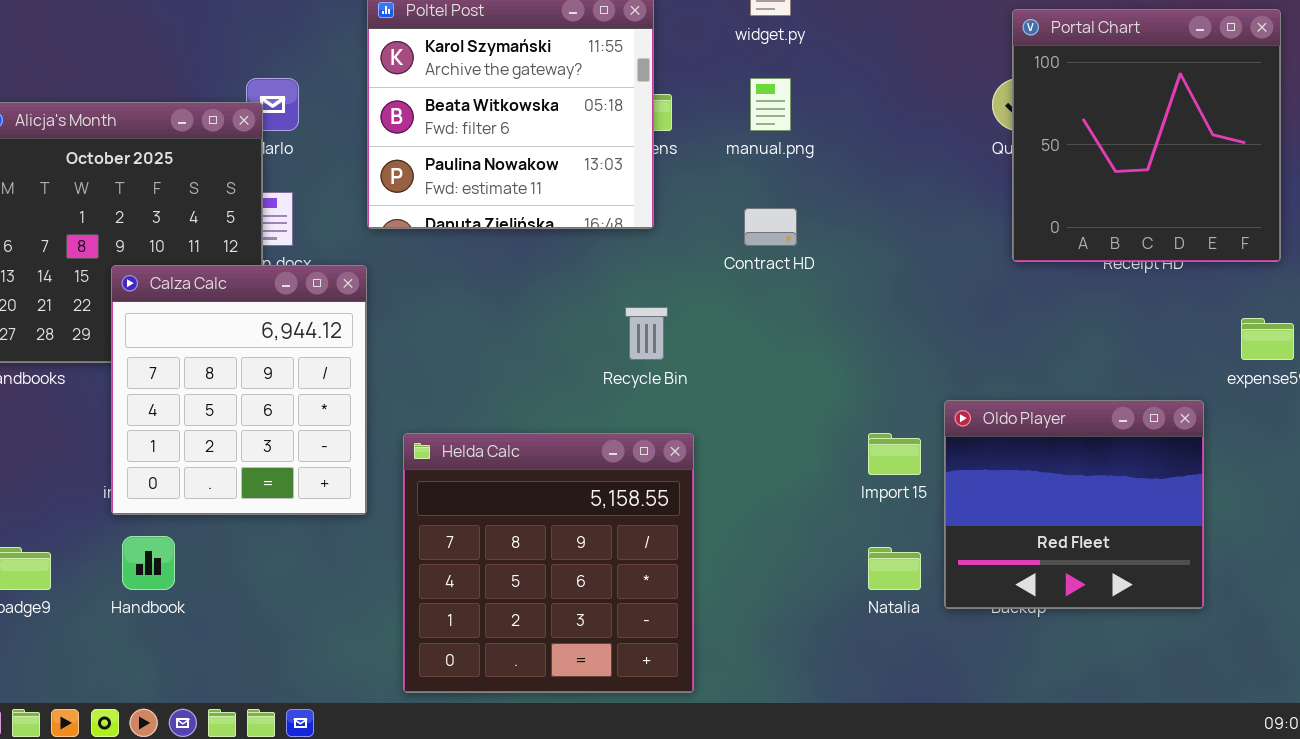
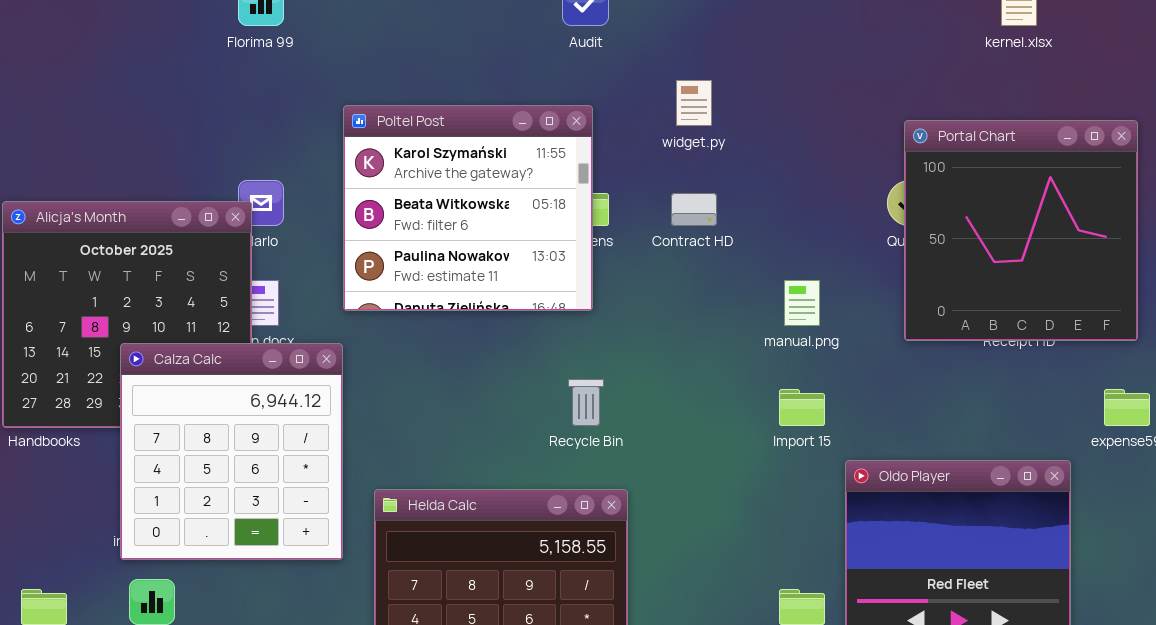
manual.png: [750,78,791,131] -> [784,280,820,326], moved
Contract HD: [744,208,797,246] -> [671,193,717,226], moved
Import 15: [868,433,921,475] -> [779,389,825,426], moved

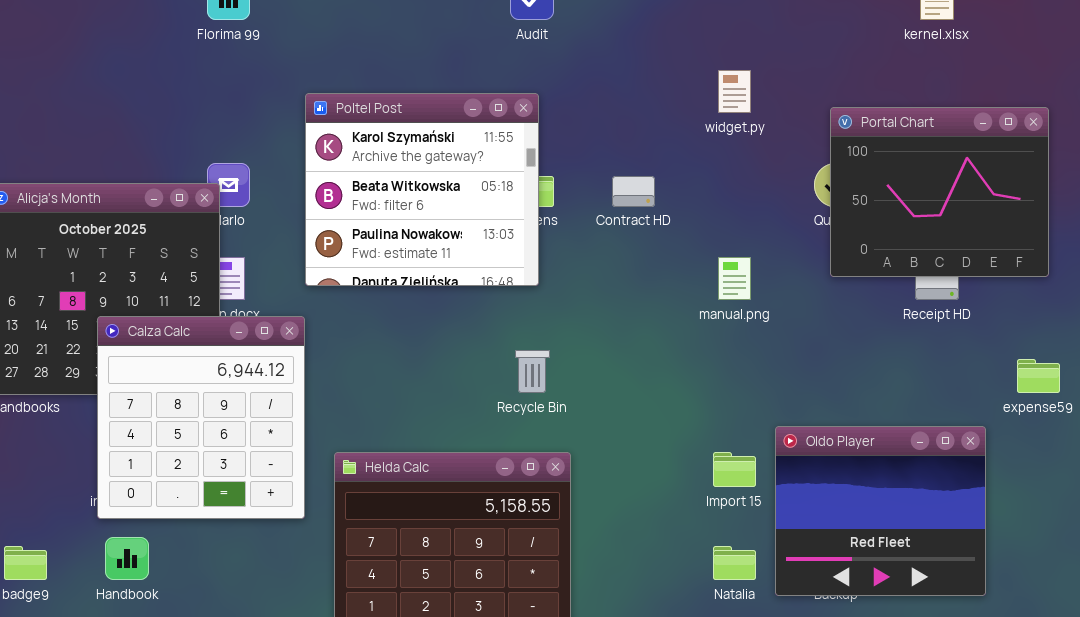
widget.py: [676,80,712,126] -> [718,70,751,113], moved
Portal Chart: [904,120,1138,341] -> [830,107,1049,277], resized
Import 15: [779,389,825,426] -> [713,452,756,487], moved

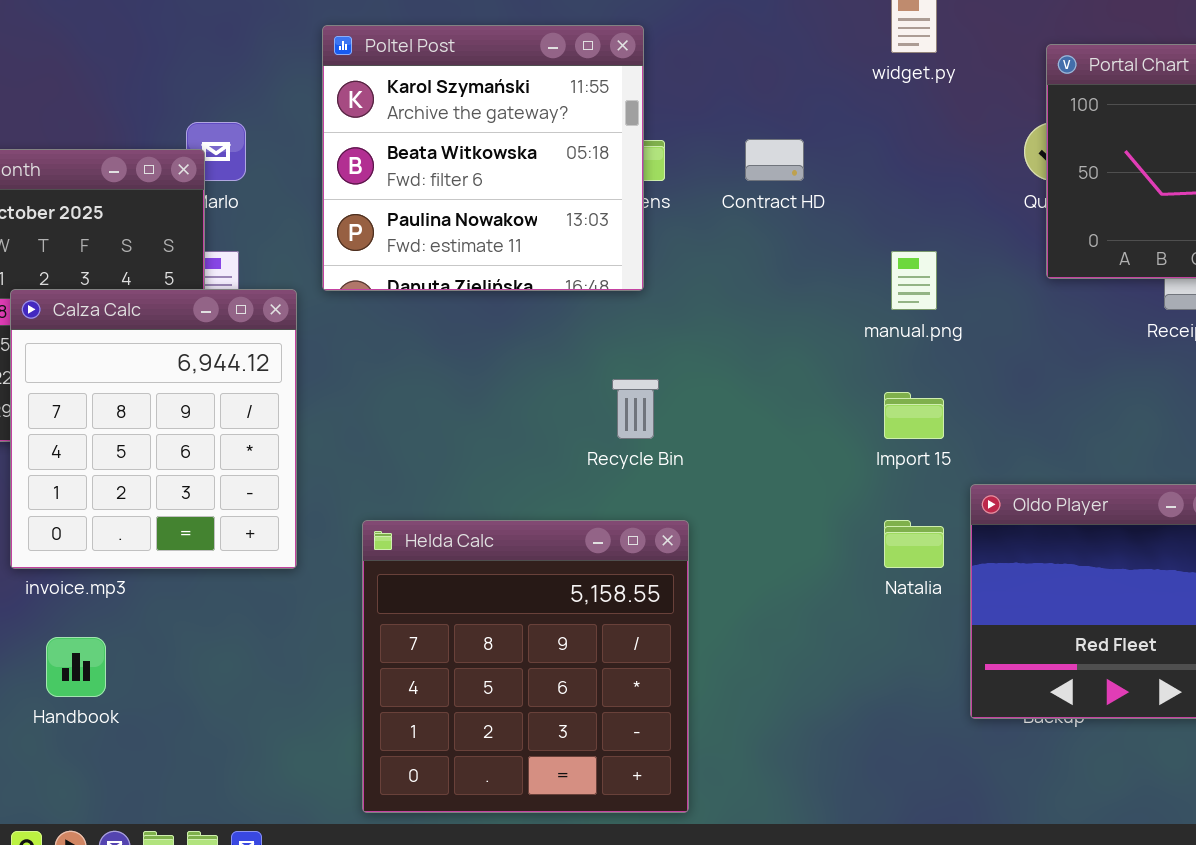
Calza Calc: [97,316,305,519] -> [10,289,297,569], moved
Import 15: [713,452,756,487] -> [884,392,944,439], moved
Natalia: [713,546,756,580] -> [884,520,944,568], moved

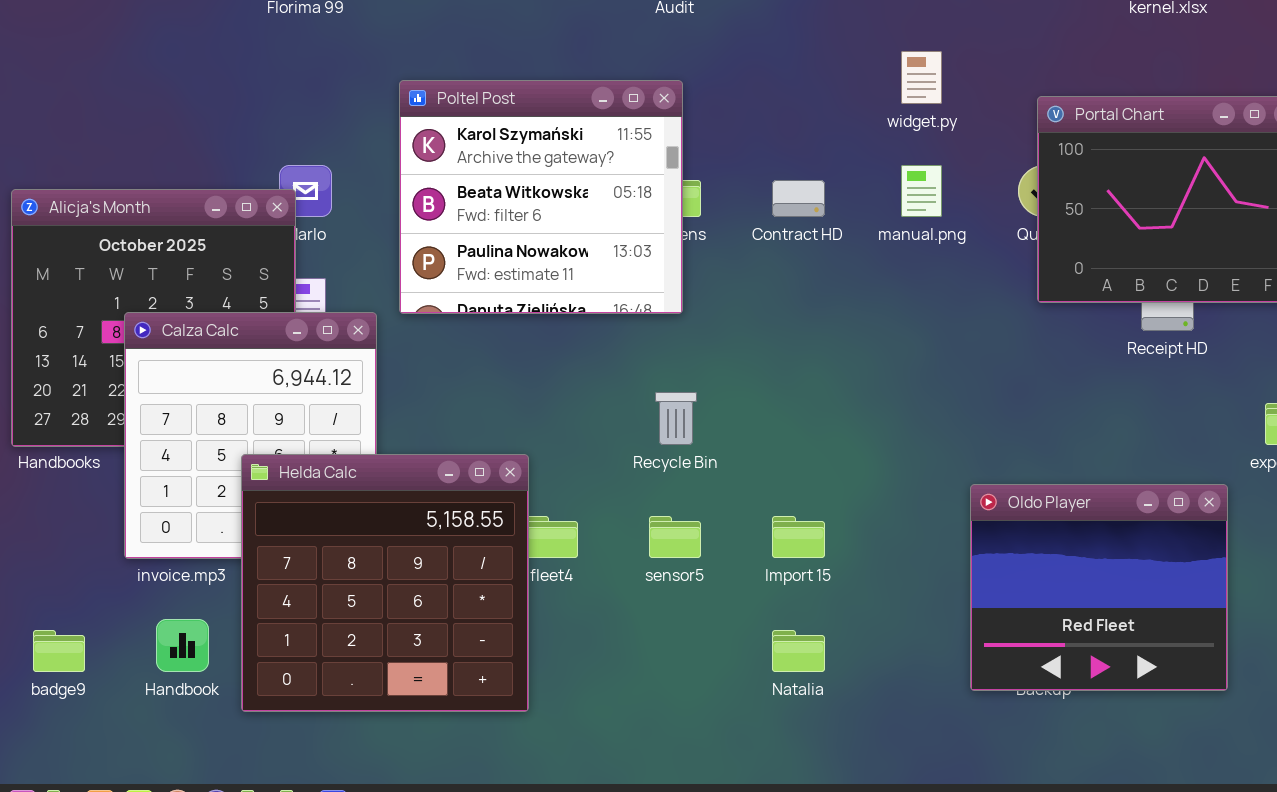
manual.png: [891,251,937,310] -> [901,165,942,217], moved
Import 15: [884,392,944,439] -> [772,516,825,558], moved
Helda Calc: [362,520,689,813] -> [241,454,529,712], moved
Natalia: [884,520,944,568] -> [772,630,825,672], moved

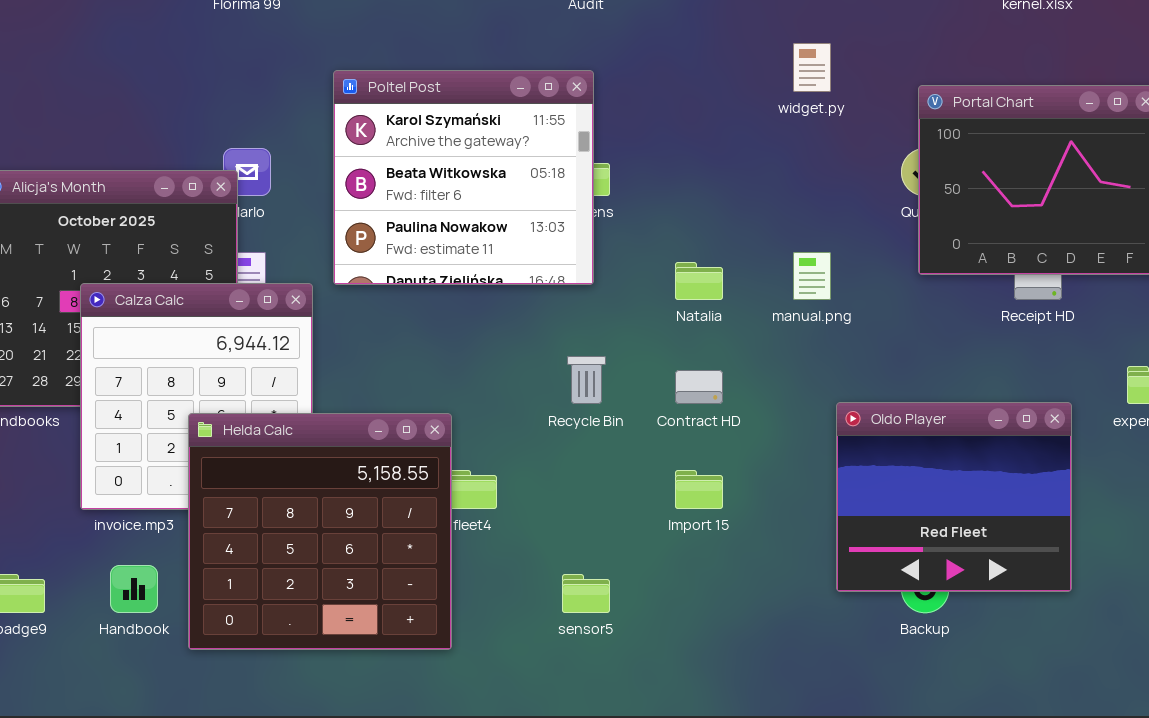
manual.png: [901,165,942,217] -> [793,252,831,300], moved
Contract HD: [772,180,825,217] -> [675,370,723,404], moved
Oldo Player: [970,484,1228,691] -> [836,402,1072,592], moved
sensor5: [649,516,701,558] -> [562,574,610,613], moved
Natalia: [772,630,825,672] -> [675,262,723,300], moved

